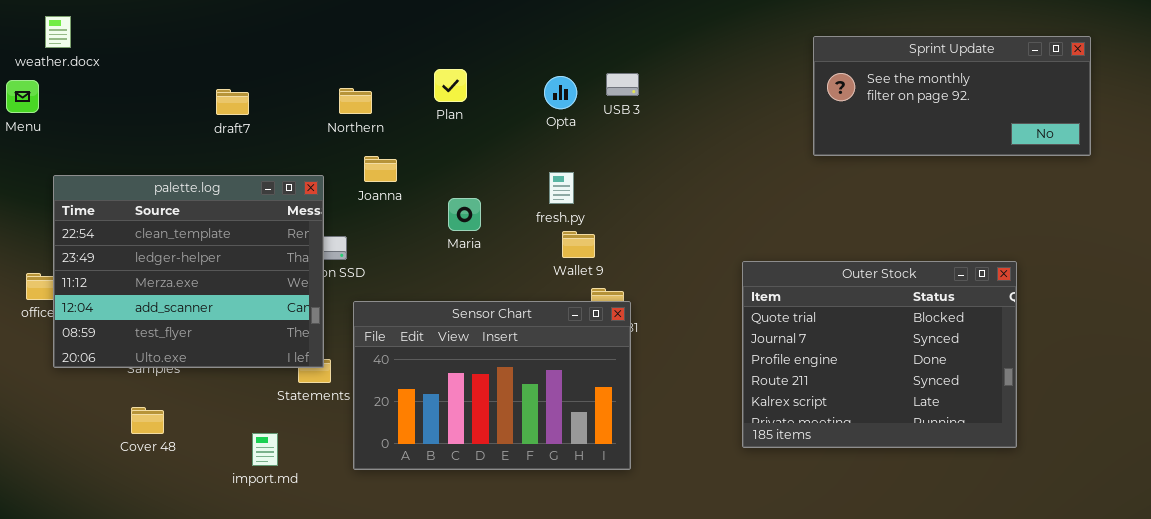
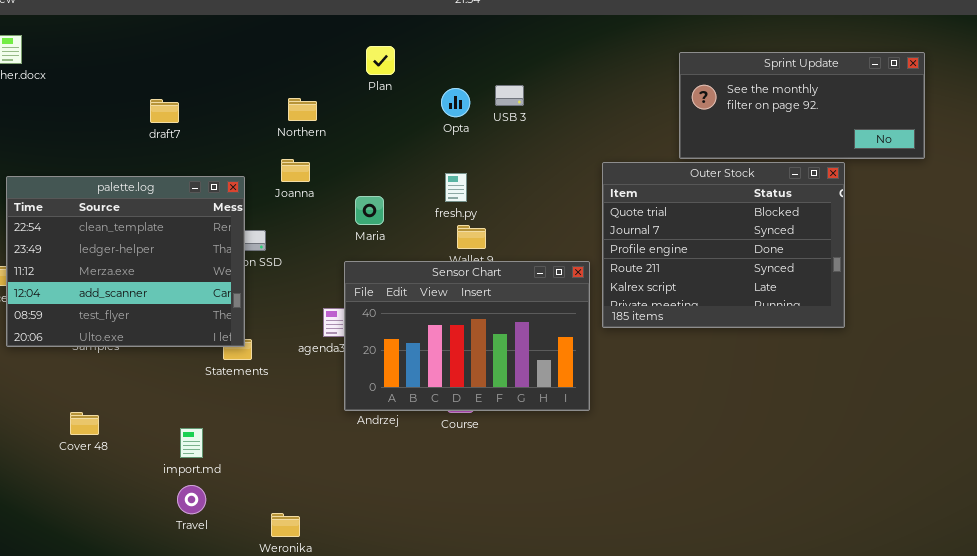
Plan: [434,69,467,102] -> [366,46,395,75], moved
Northern: [339,88,372,114] -> [288,98,317,121], moved
Outer Stock: [742,261,1017,448] -> [602,162,845,328], moved
Sensor Chart: [353,301,631,470] -> [344,261,590,411], moved
Cover 48: [131,407,164,434] -> [70,412,99,435], moved
import.md: [252,433,278,466] -> [180,428,203,458], moved

